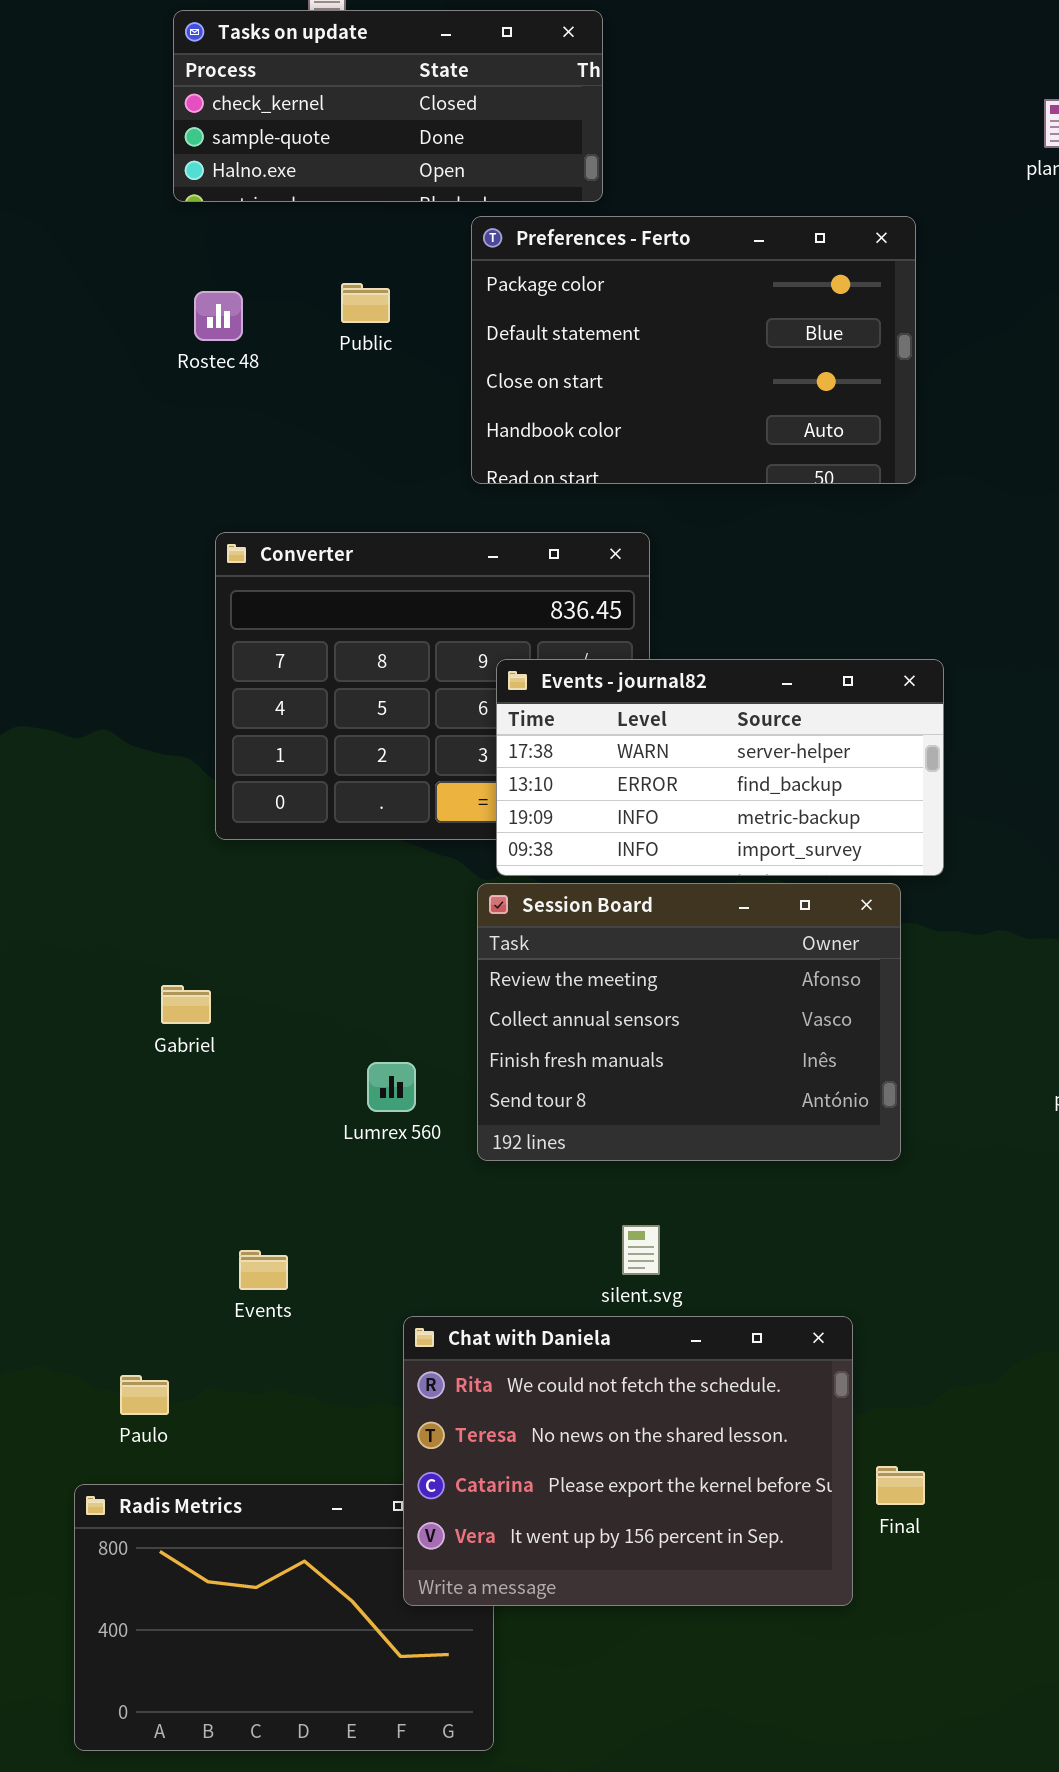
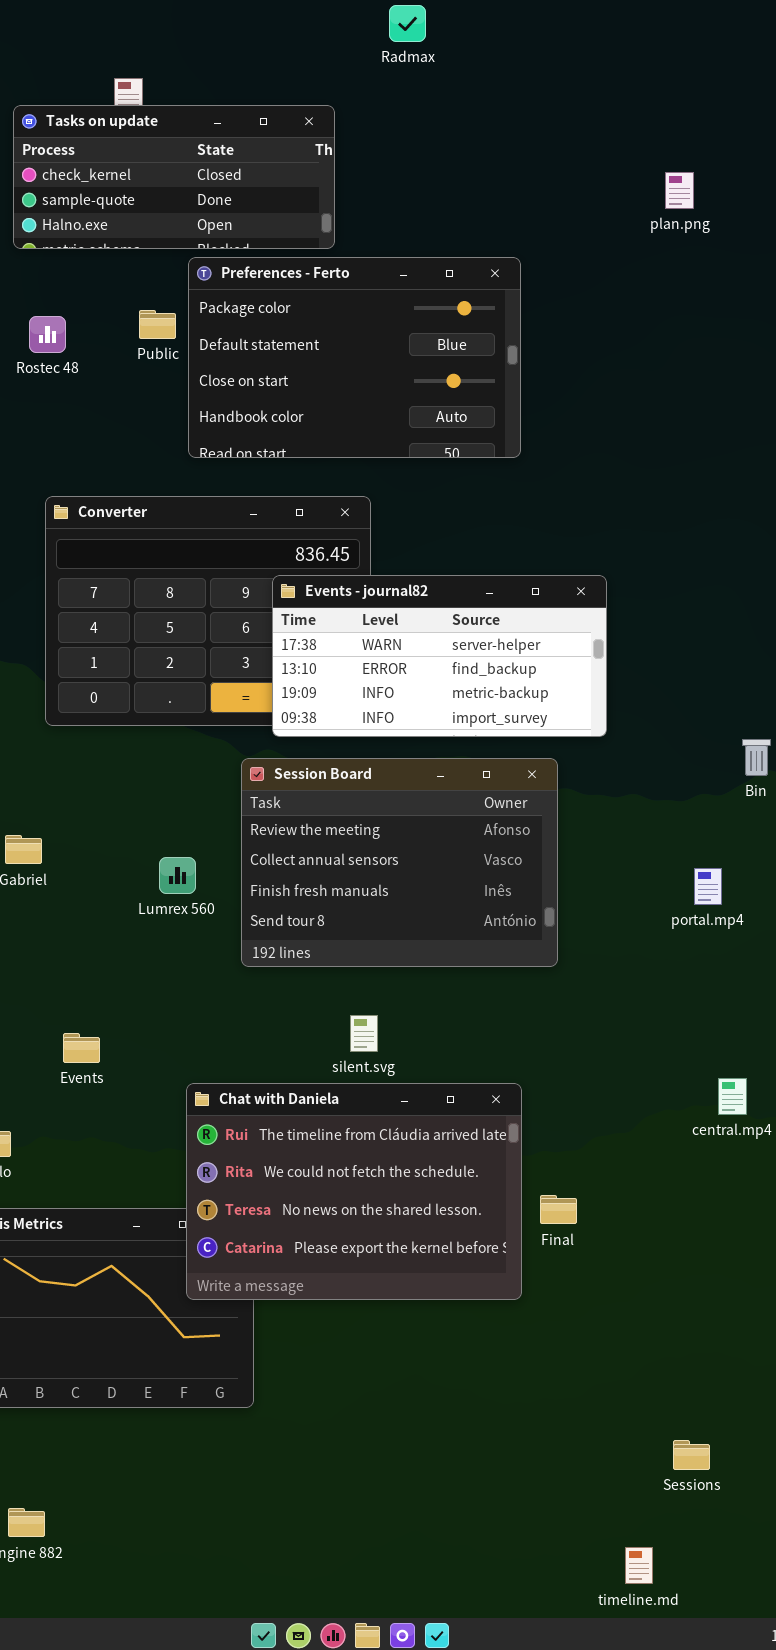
Preferences - Ferto: [471,216,916,484] -> [188,257,521,458], moved
Events - journal82: [496,659,944,876] -> [272,575,607,737], moved
Lumrex 560: [367,1062,416,1112] -> [159,857,196,894], moved
Chat with Daniela: [403,1316,853,1606] -> [186,1083,522,1300], scrolled up 1 row

